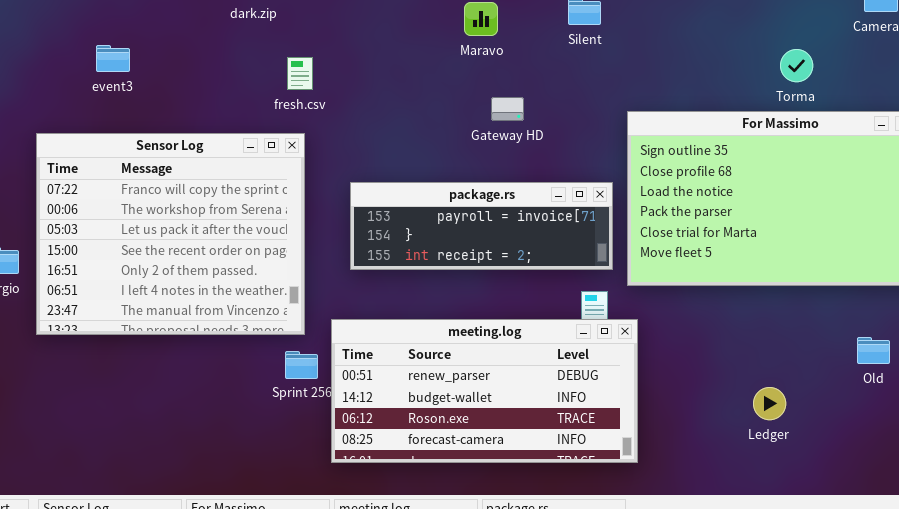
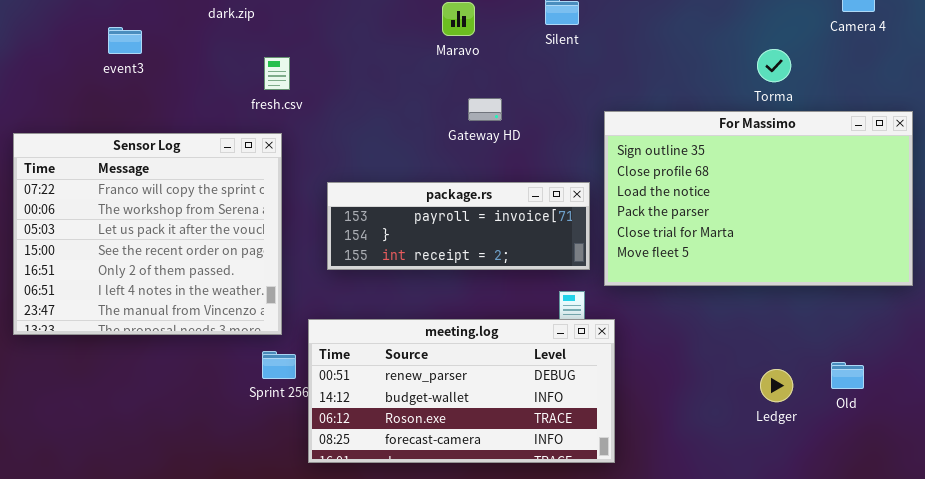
event3: [96,45,130,72] -> [108,27,142,54], moved
Old: [857,337,890,364] -> [831,362,864,389], moved
Ledger: [753,387,786,420] -> [760,369,793,402], moved

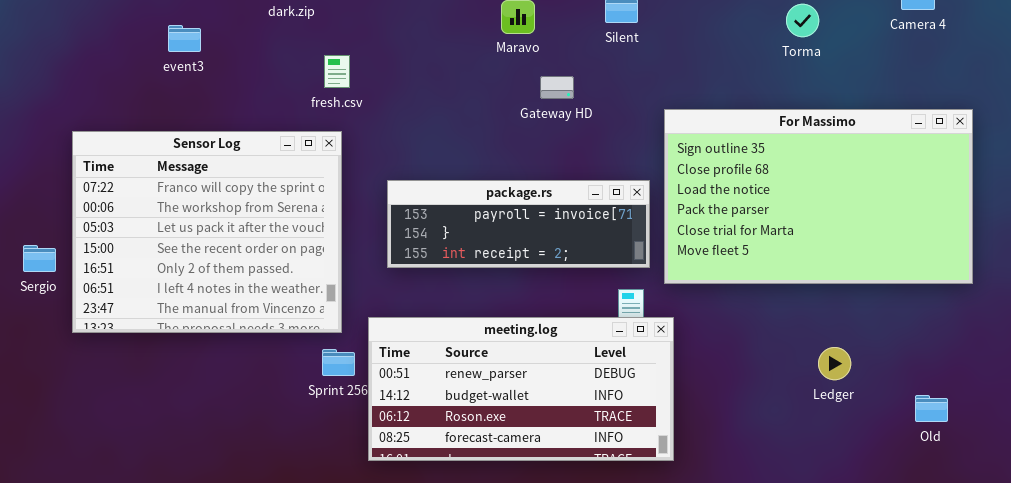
Torma: [757,49,791,82] -> [786,4,819,37], moved
Gateway HD: [468,98,502,121] -> [540,76,574,99], moved
Old: [831,362,864,389] -> [915,395,948,422], moved
Ledger: [760,369,793,402] -> [818,347,851,380], moved

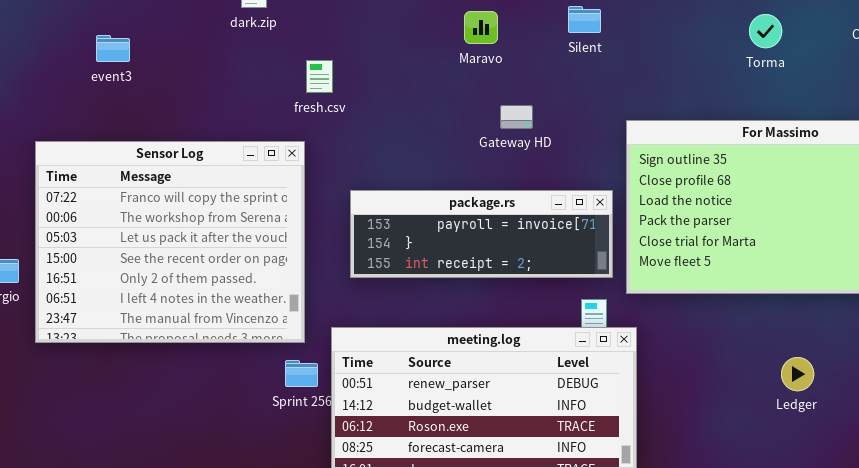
event3: [168,25,201,52] -> [96,35,130,62], moved
fresh.csv: [324,55,350,88] -> [306,60,333,93], moved
Gateway HD: [540,76,574,99] -> [500,105,533,129], moved

